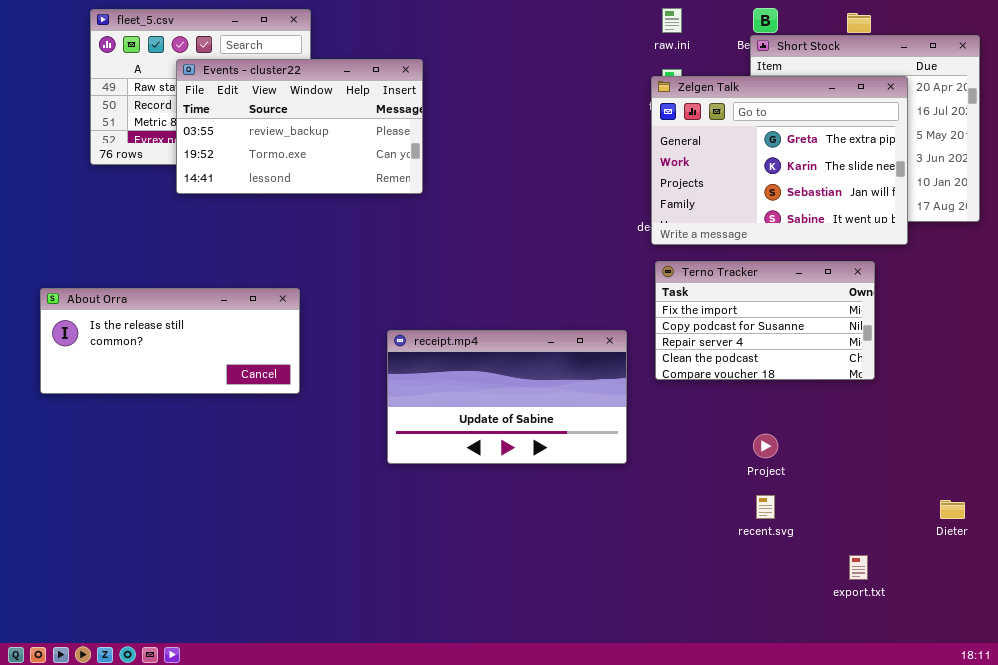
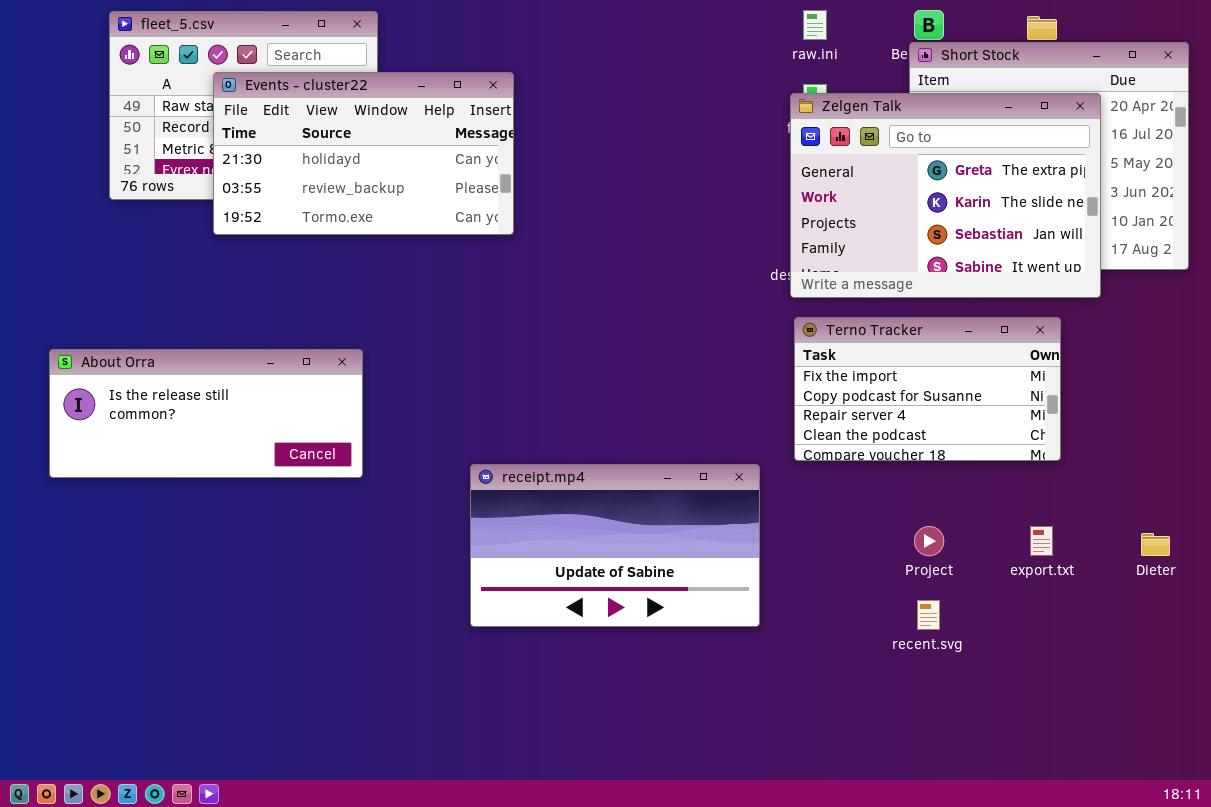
Events - cluster22: [176,59,423,194] -> [213,72,514,235], scrolled up 1 row
receipt.mp4: [387,330,627,464] -> [470,464,760,627], moved
Dieter: [940,500,965,519] -> [1141,533,1170,556], moved
export.txt: [849,555,868,580] -> [1030,526,1053,556], moved

